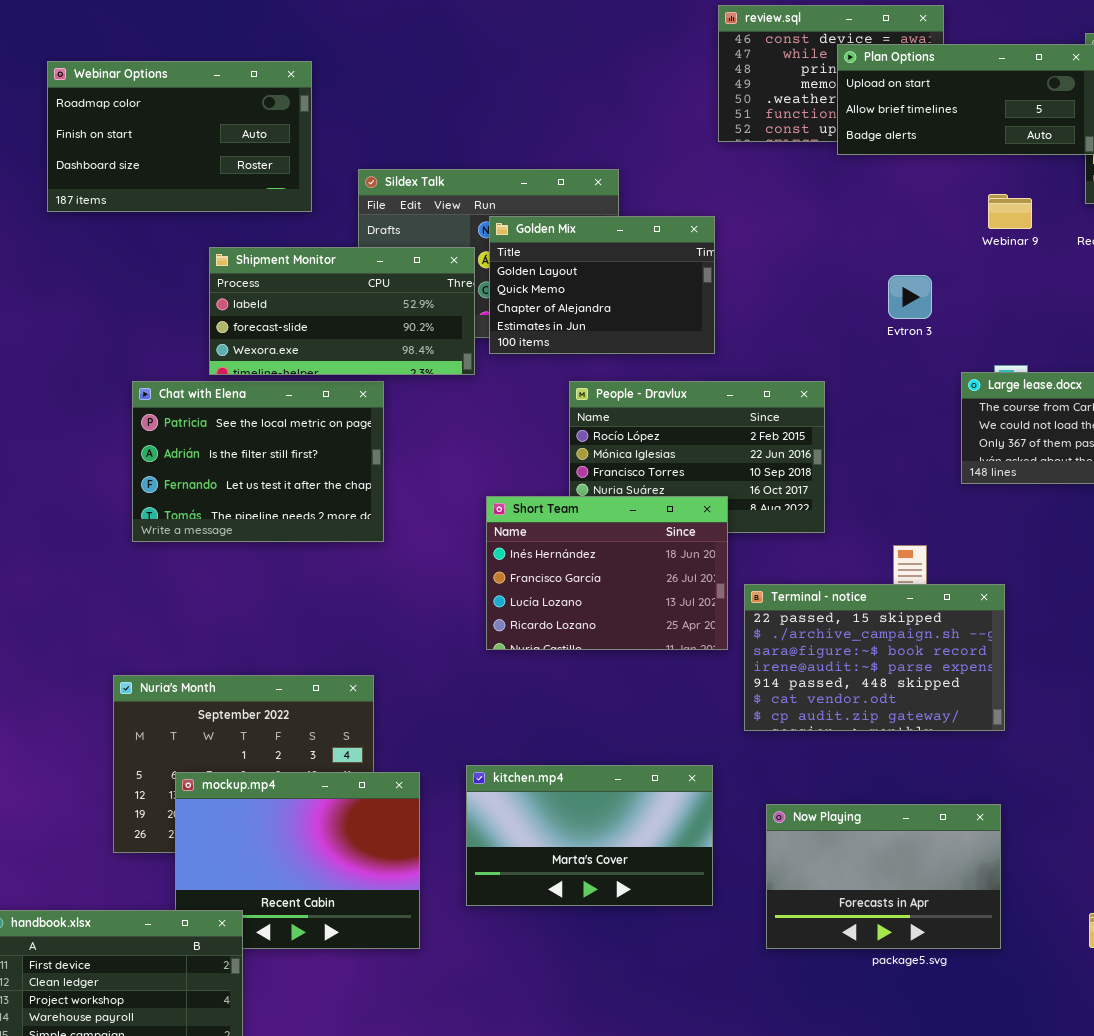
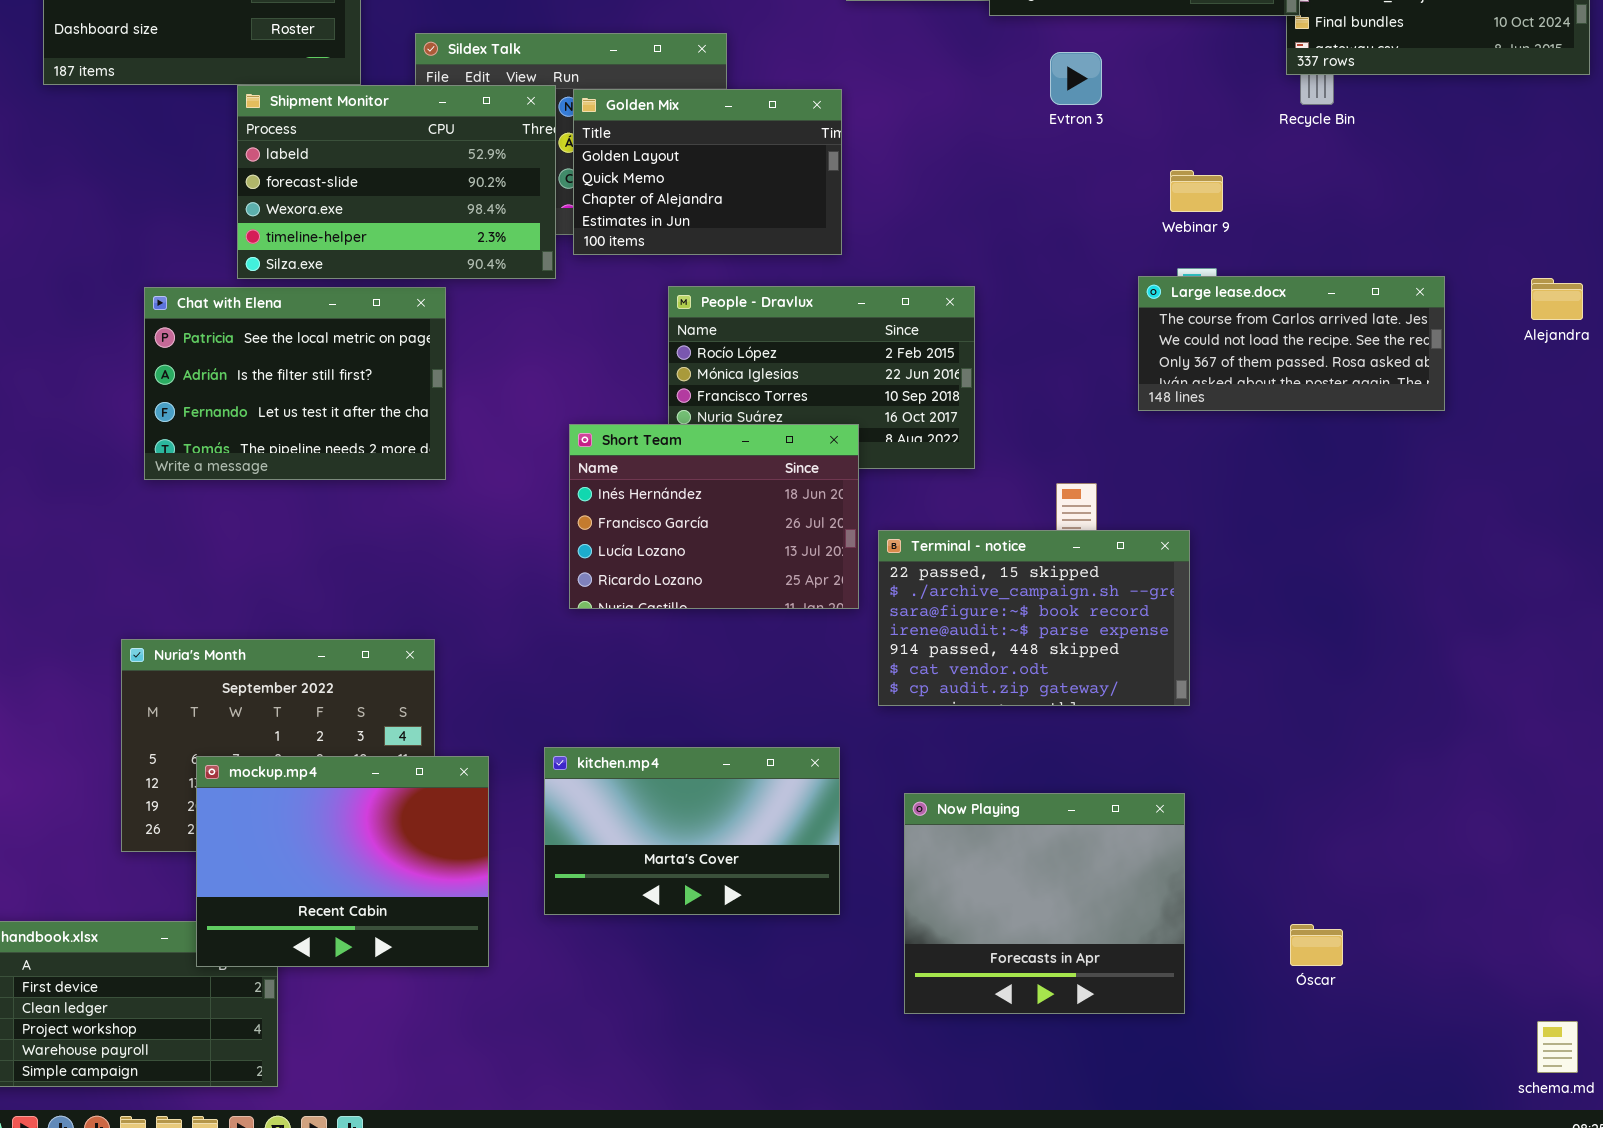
Webinar 9: [988,194,1032,229] -> [1170,170,1223,212], moved
Shipment Monitor: [209,247,475,375] -> [237,85,556,279], resized
Evtron 3: [888,275,932,319] -> [1050,52,1102,105], moved
mockup.mp4: [175,772,420,949] -> [196,756,489,967], raised
Now Playing: [766,804,1001,949] -> [904,793,1185,1014], resized

